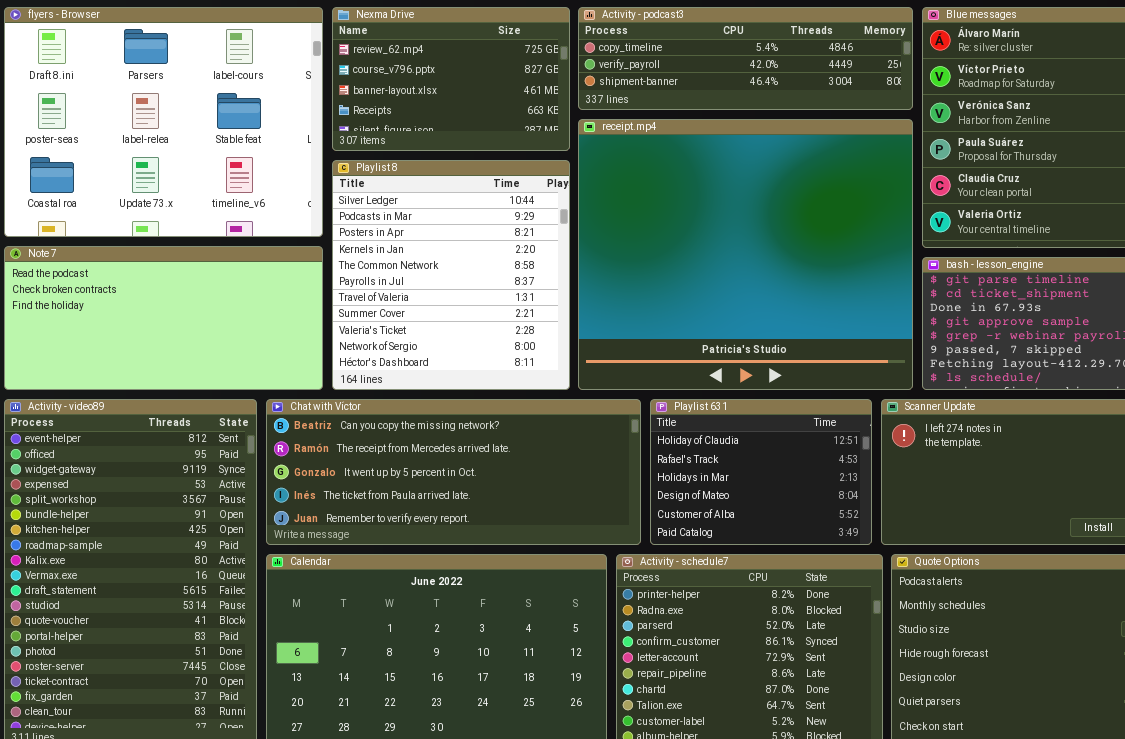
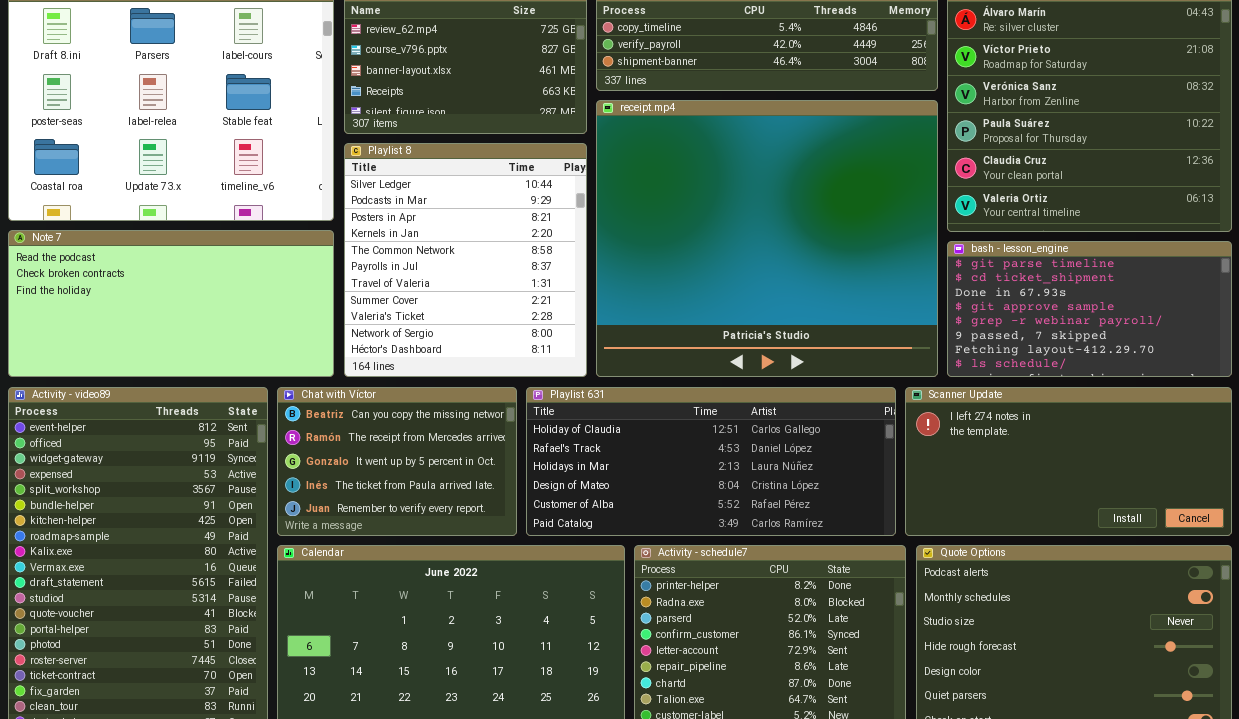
Chat with Víctor: [266,399,641,545] -> [277,387,517,536], resized
Playlist 631: [650,399,872,545] -> [526,387,896,536], resized

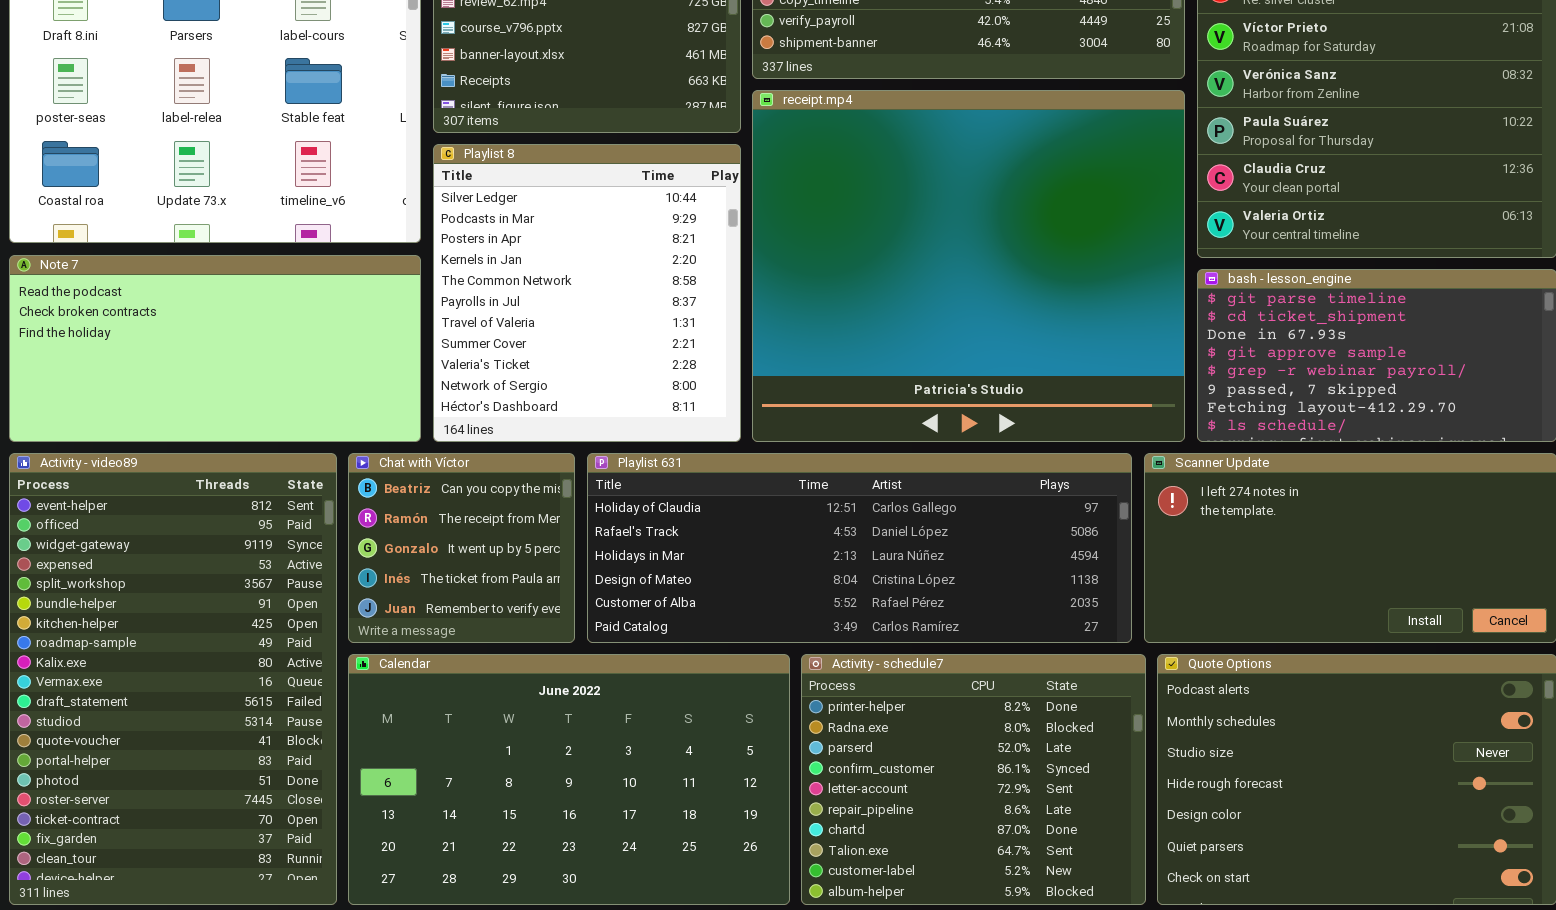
Chat with Víctor: [277,387,517,536] -> [348,453,575,643], resized
Playlist 631: [526,387,896,536] -> [587,453,1132,643], resized

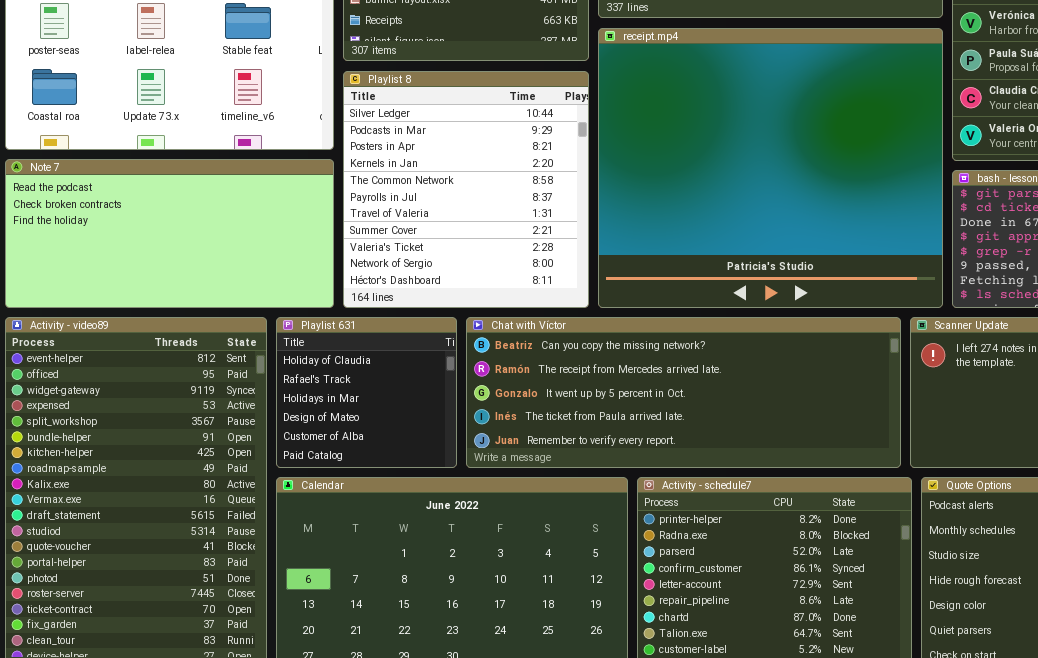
Chat with Víctor: [348,453,575,643] -> [466,317,901,468], moved, resized
Playlist 631: [587,453,1132,643] -> [276,317,457,468], moved, resized

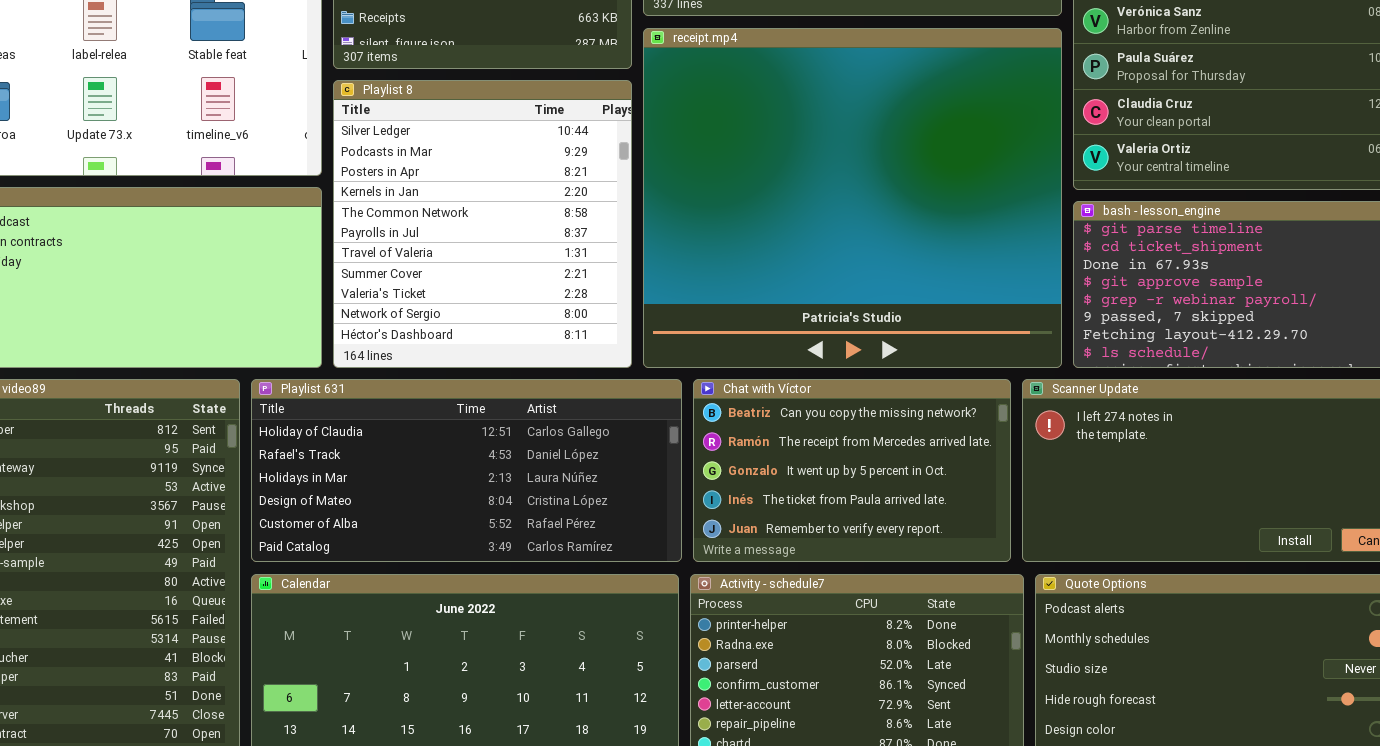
Playlist 631: [276,317,457,468] -> [251,379,682,562], resized
Chat with Víctor: [466,317,901,468] -> [693,379,1011,562], resized

